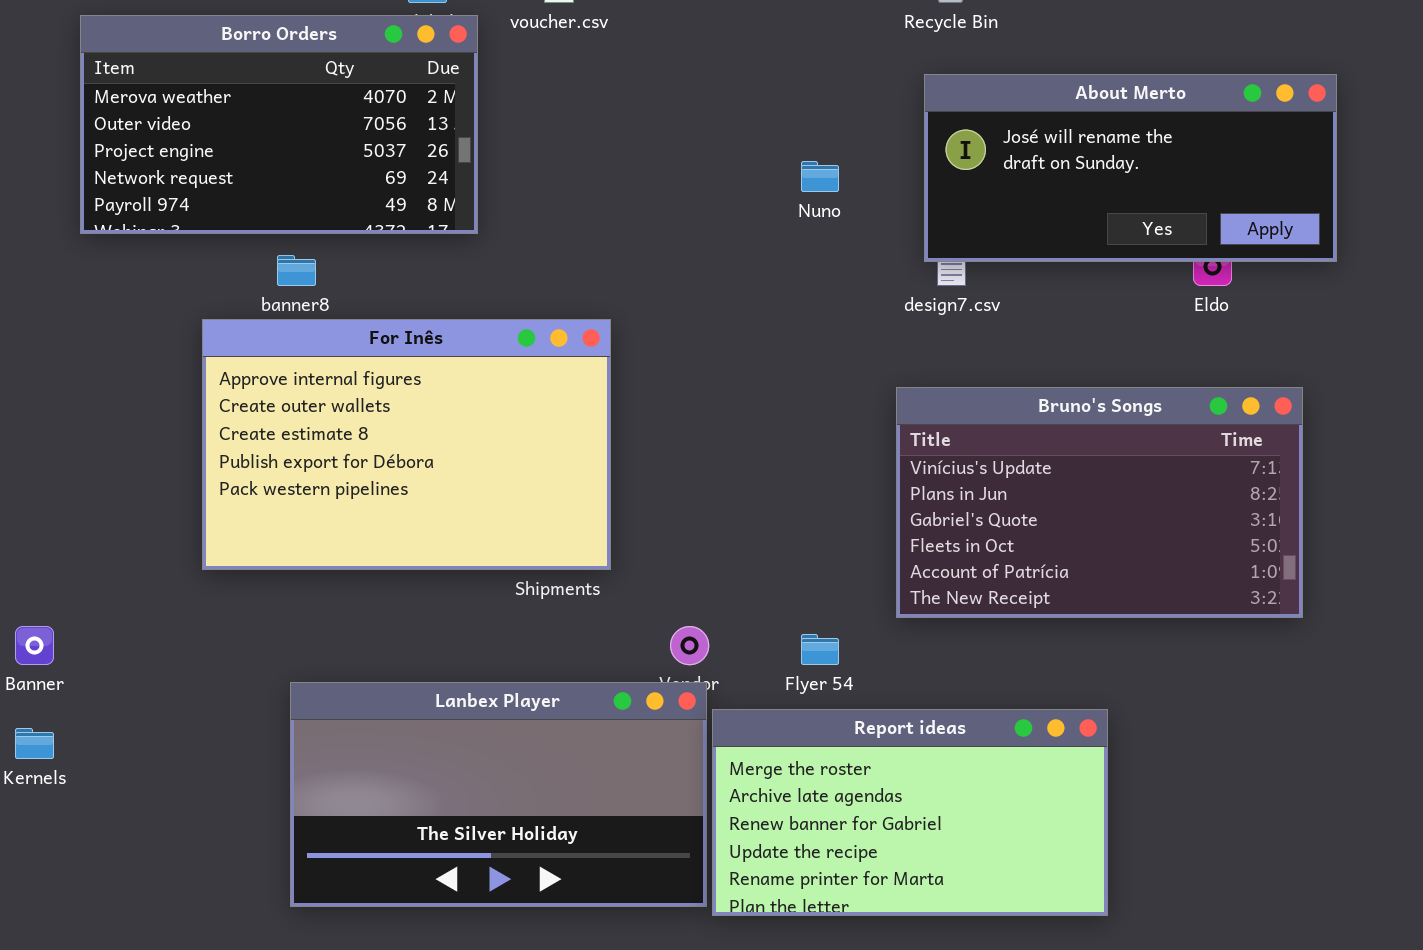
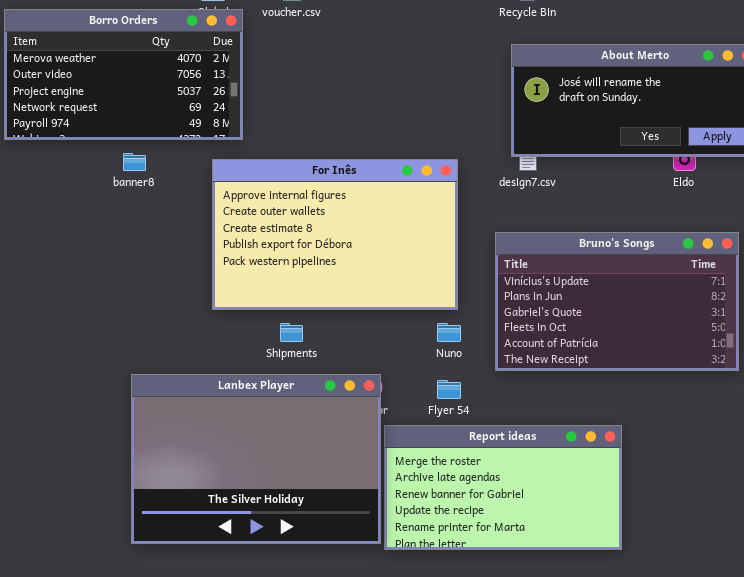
Nuno: [801,161,839,192] -> [437,323,461,342], moved
For Inês: [202,319,611,570] -> [212,159,458,310], moved
Lanbex Player: [290,682,707,907] -> [131,374,381,544], resized

